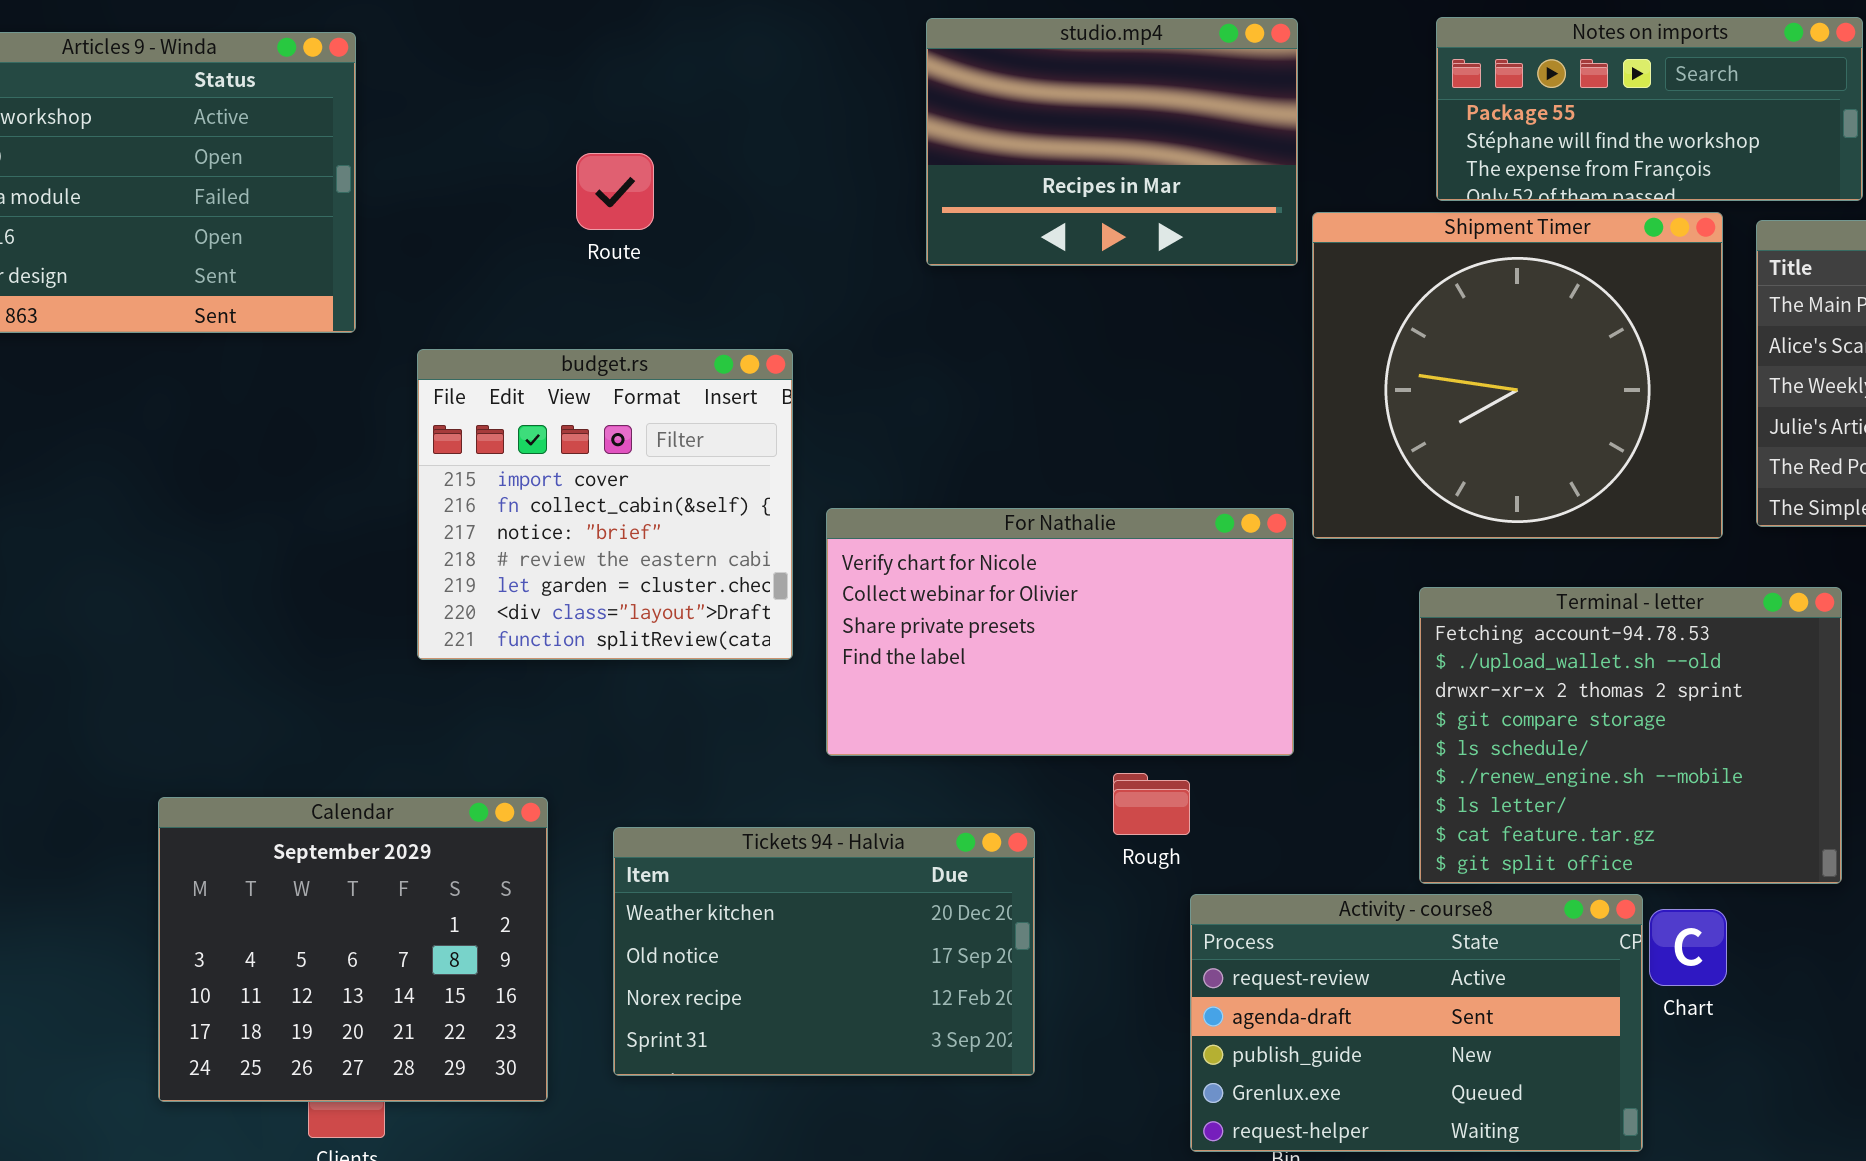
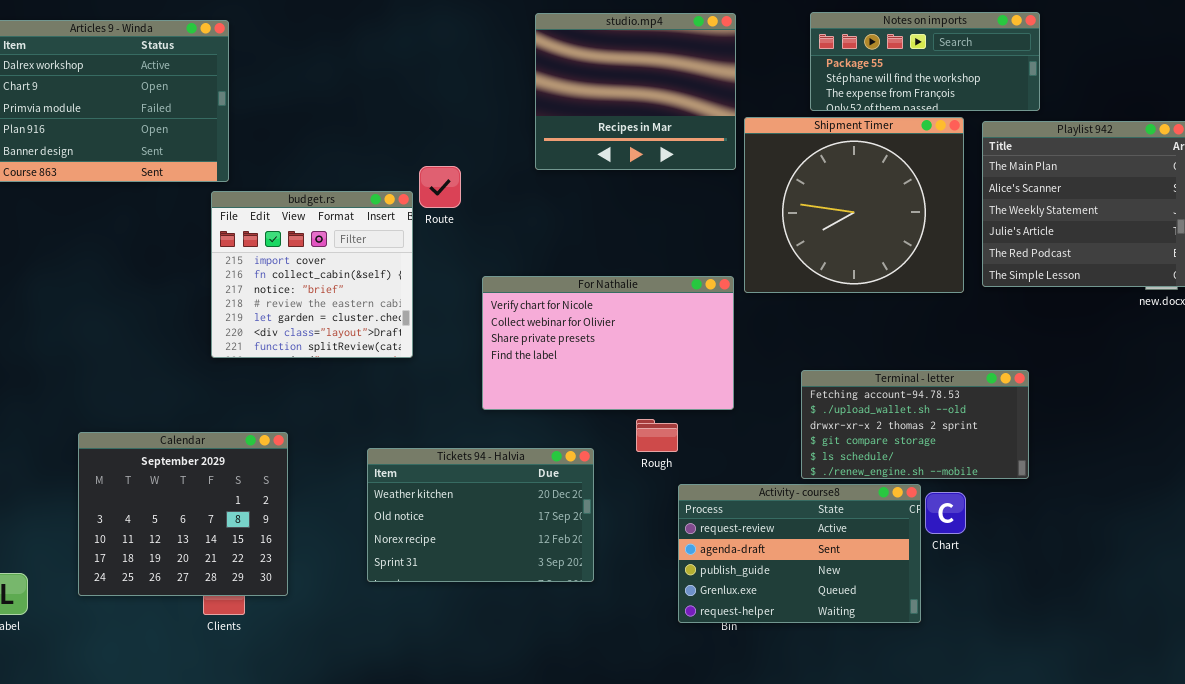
studio.mp4: [926,18,1298,266] -> [535,13,736,170], resized
Route: [576,153,654,230] -> [419,166,461,208], moved
budget.rs: [417,349,793,660] -> [211,191,413,358], moved
Terminal - letter: [1419,587,1842,884] -> [801,370,1029,479], resized
Calendar: [158,797,548,1102] -> [78,432,288,596], moved

